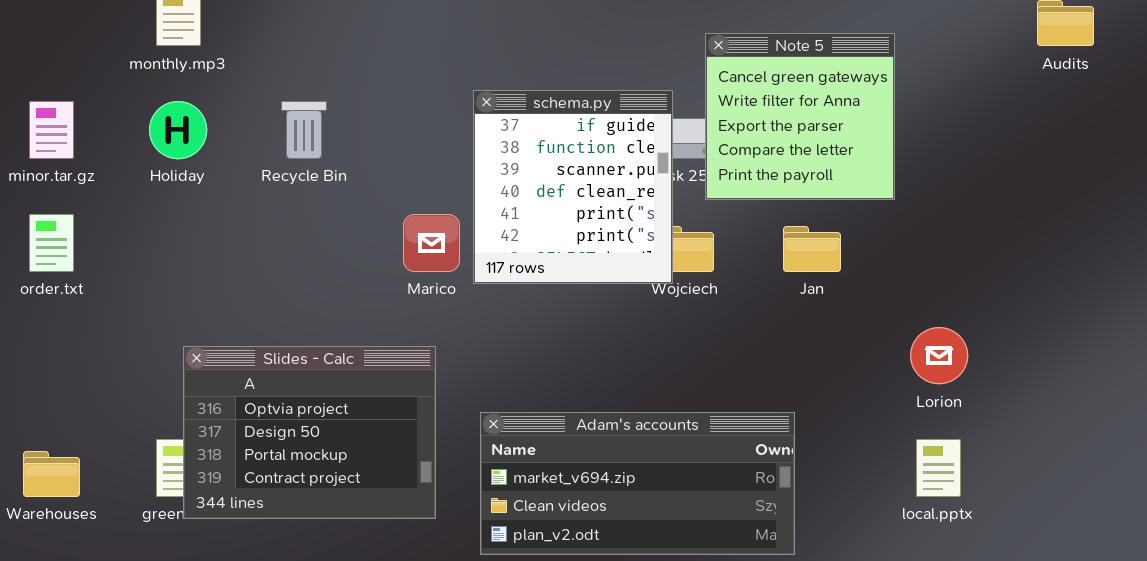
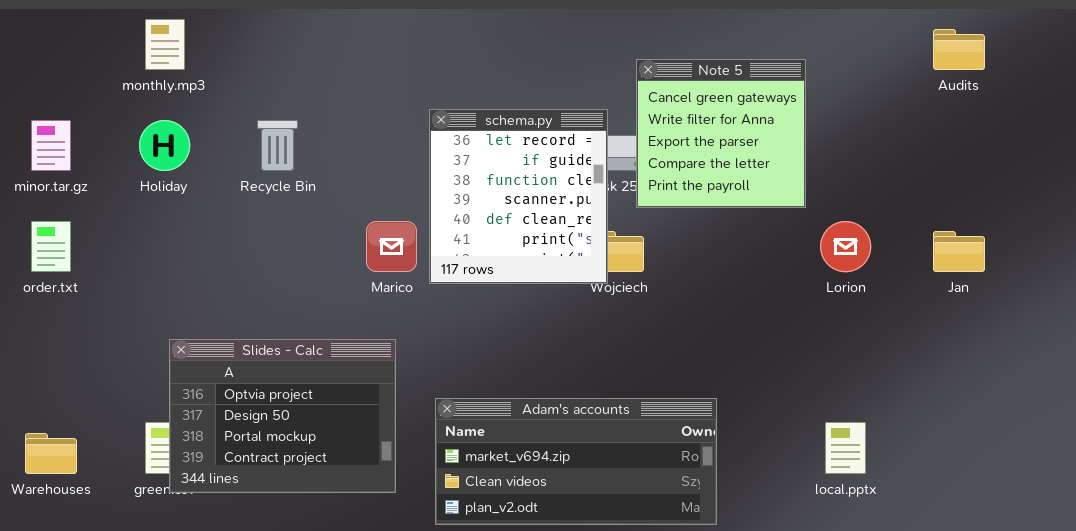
schema.py: [473,90,673,284] -> [429,109,608,284], scrolled up 1 row
Jan: [783,226,841,272] -> [933,231,985,272], moved
Lorion: [910,327,968,384] -> [820,221,871,272], moved

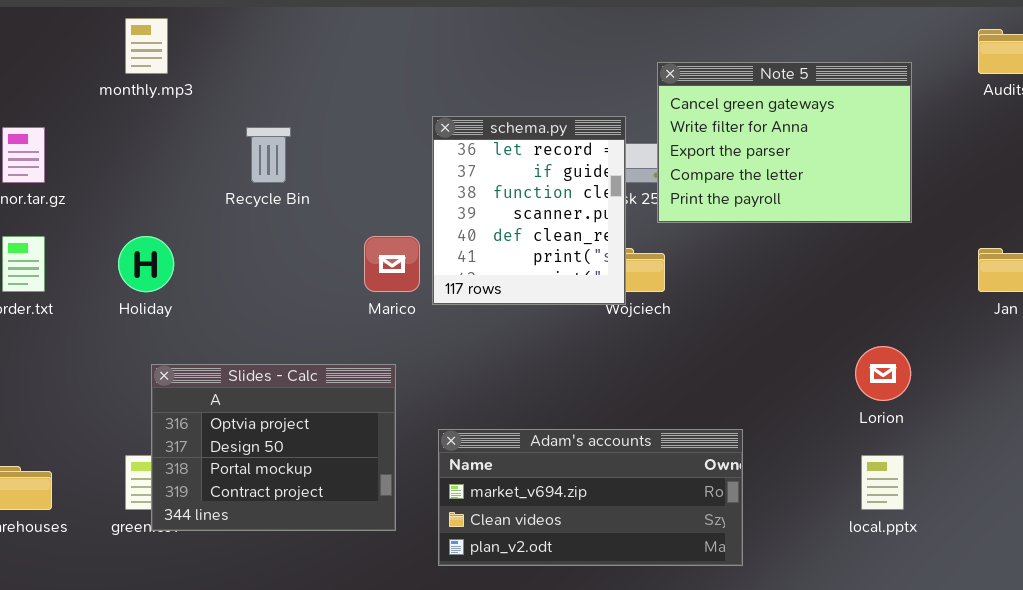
Note 5: [636,59,806,208] -> [657,62,912,223], resized
Holiday: [139,120,190,171] -> [118,236,174,292], moved
Lorion: [820,221,871,272] -> [855,346,911,401], moved

